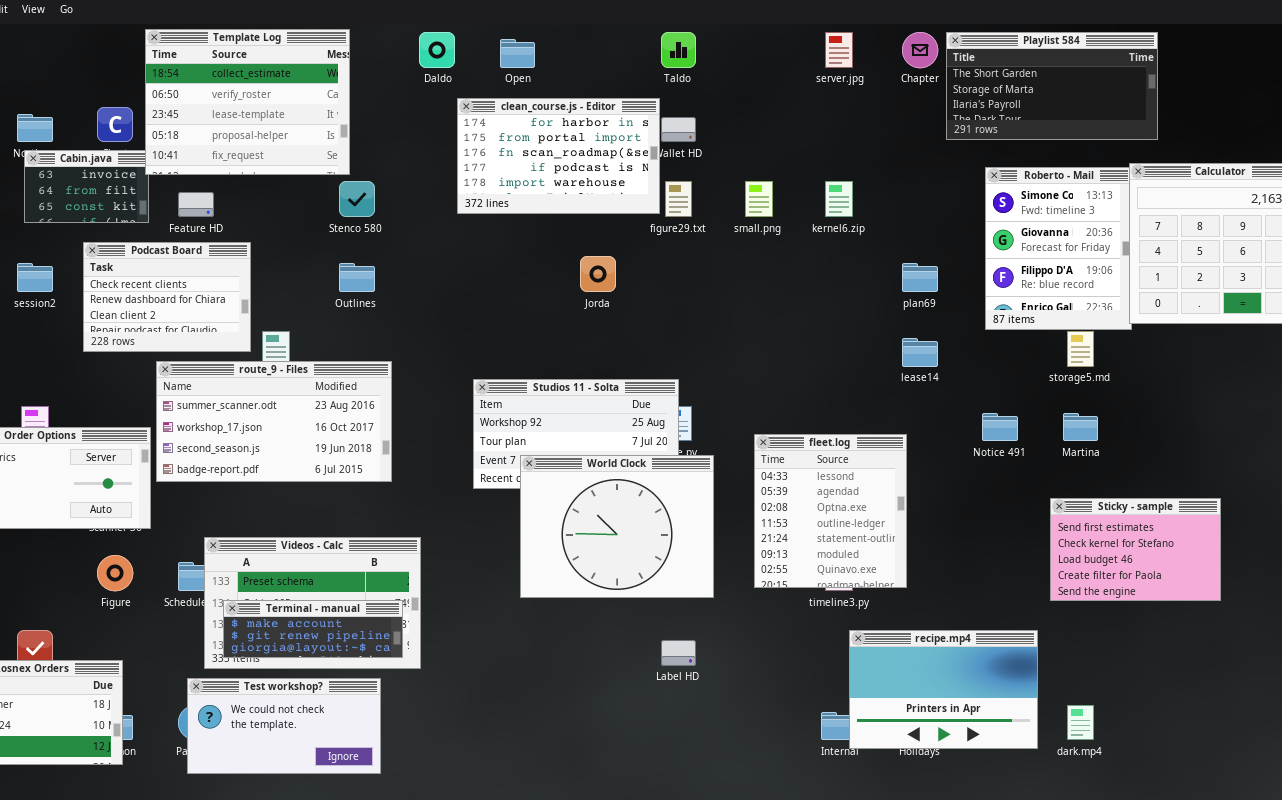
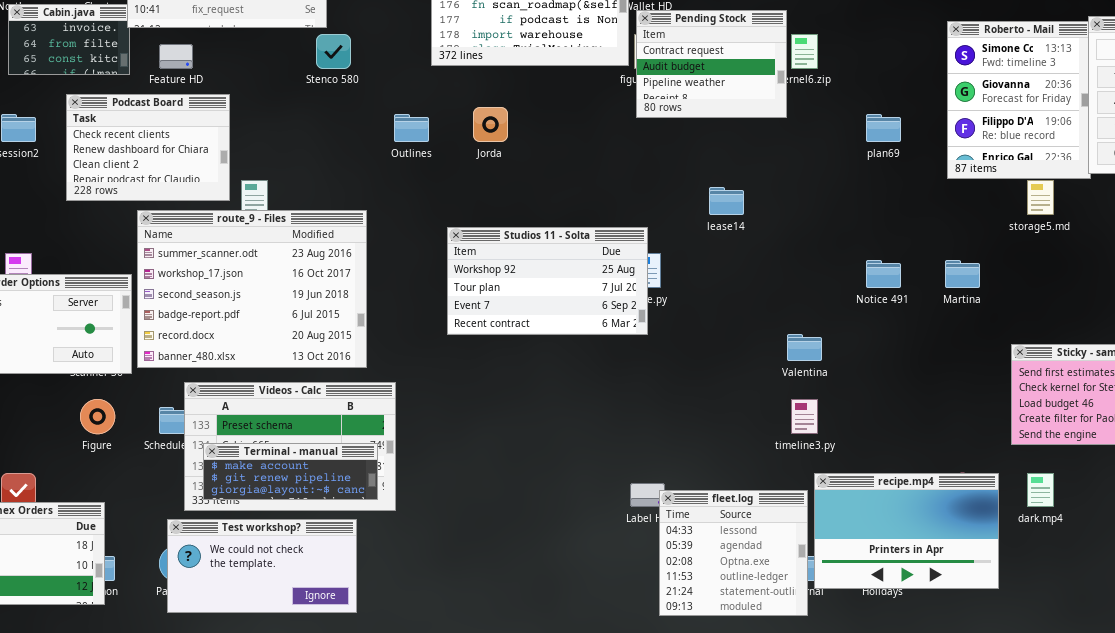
Pending Stock: none -> [636,10,787,118], opened
Jorda: [580,256,616,292] -> [473,107,508,142], moved
Outlines: [339,263,375,292] -> [394,114,429,142], moved
lease14: [902,338,938,367] -> [709,187,744,215], moved
route_9 - Files: [156,361,392,482] -> [137,210,367,368], resized
Notice 491: [982,413,1018,441] -> [866,260,901,288], moved
Martina: [1063,413,1098,441] -> [945,260,980,288], moved
fleet.log: [754,434,907,588] -> [659,490,808,616], moved, resized
World Clock: [520,455,714,598] -> none, closed
dark.mp4: [1067,705,1094,740] -> [1027,473,1054,507], moved

